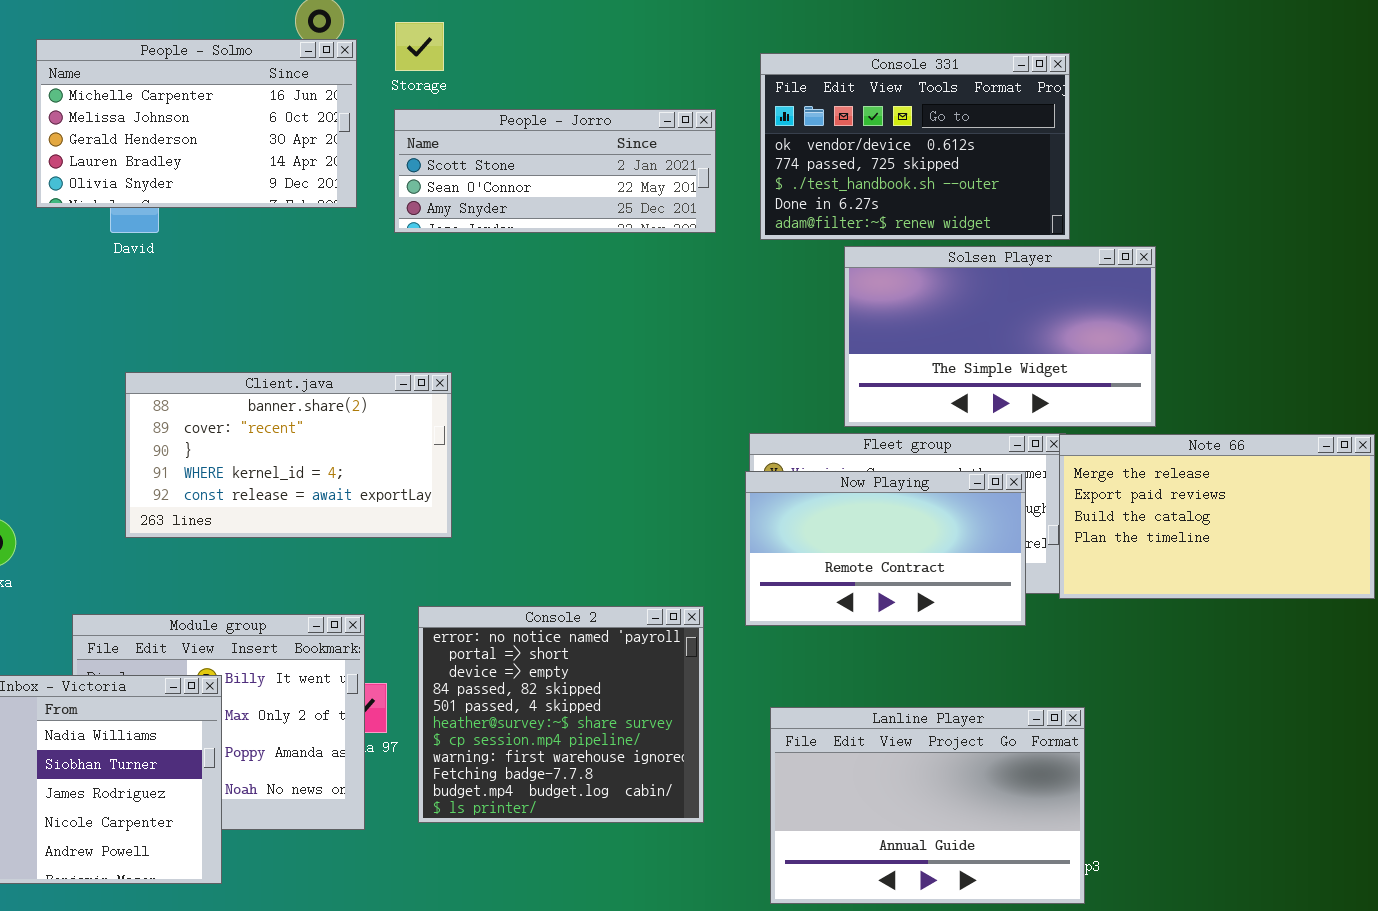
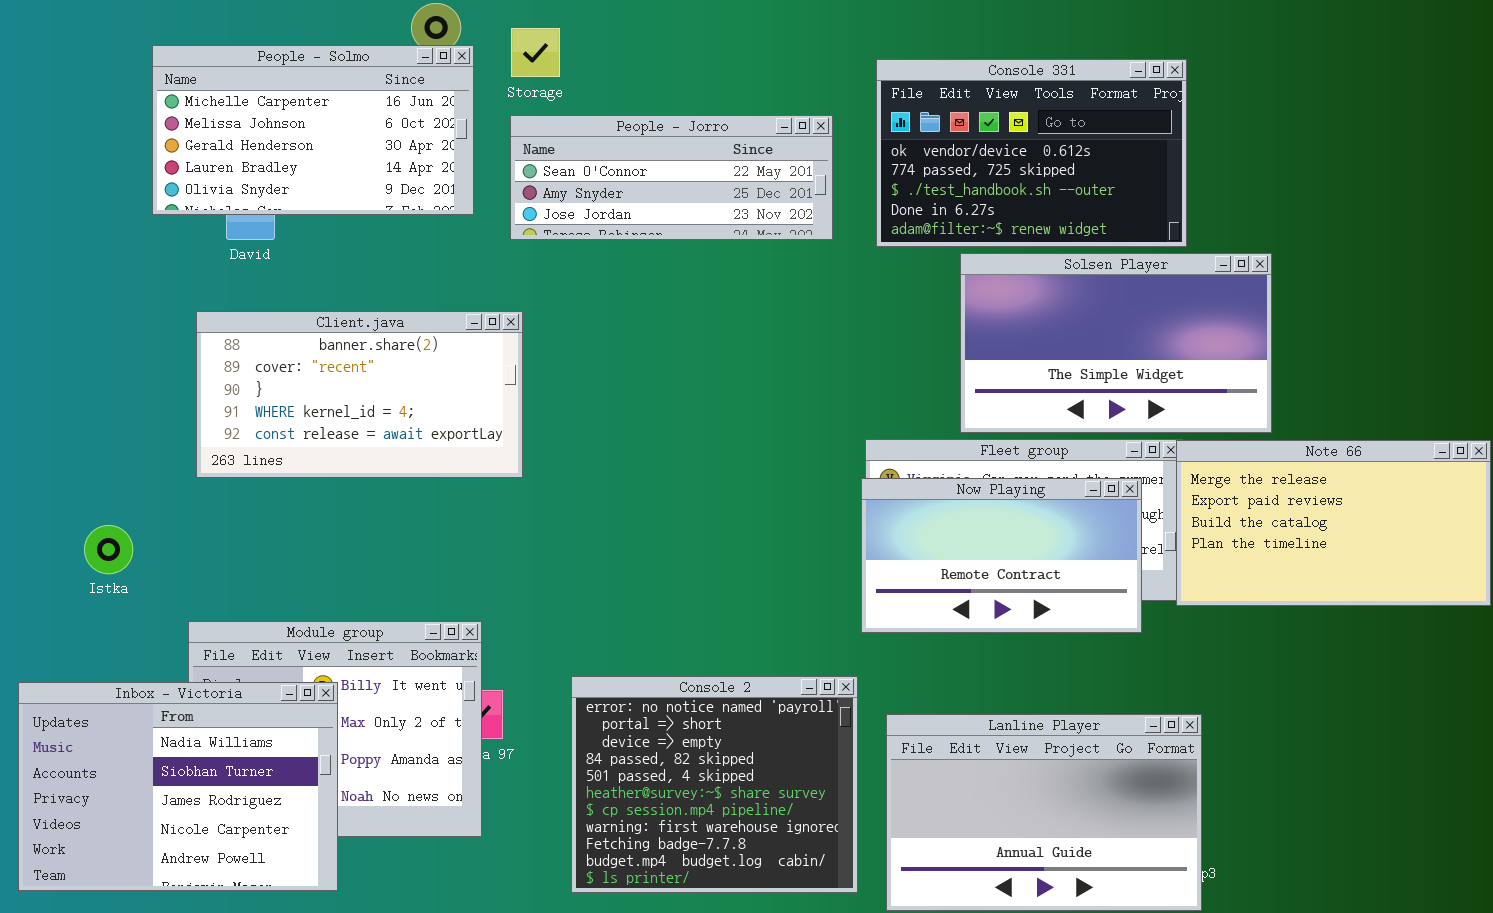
People - Jorro: [394,109,716,233] -> [510,115,833,240], scrolled down 1 row
Client.java: [125,372,452,538] -> [196,311,523,478], moved
Console 2: [418,606,704,823] -> [571,676,858,893], moved

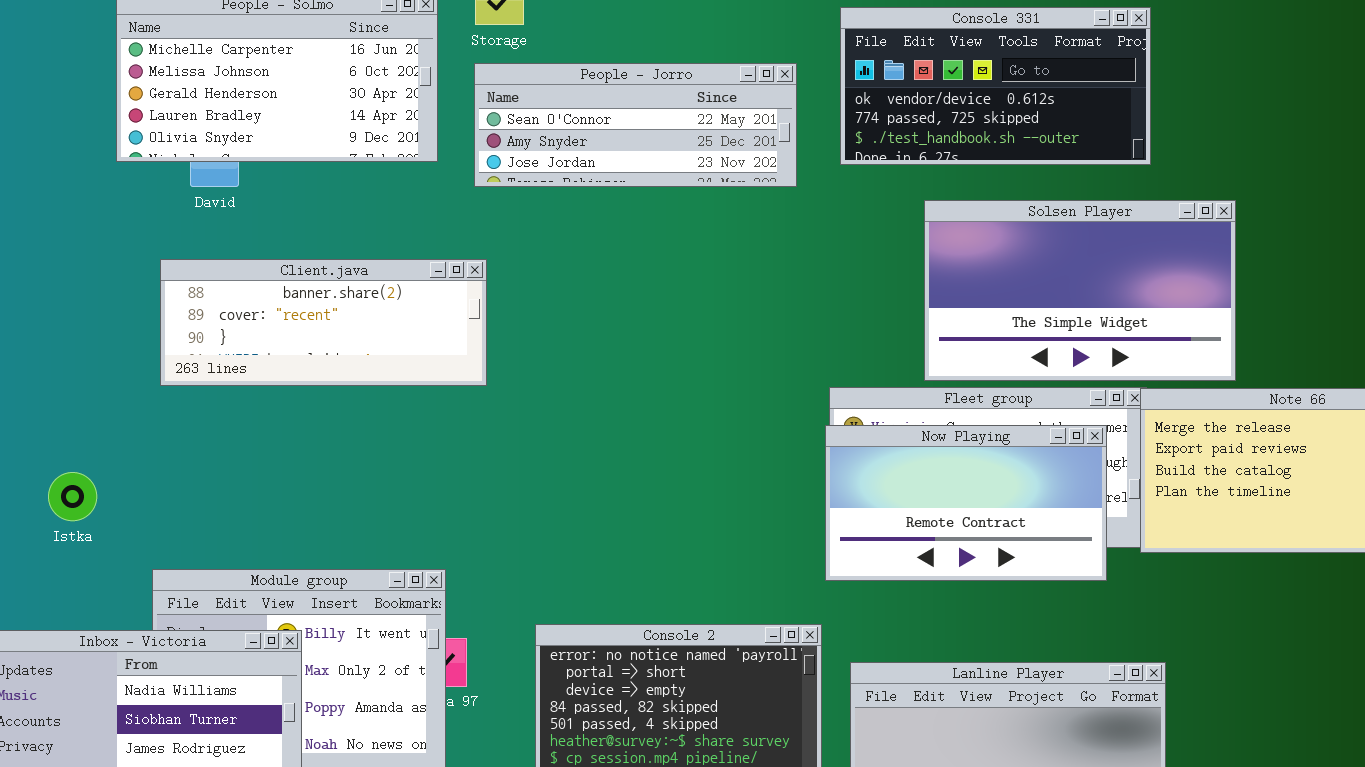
Console 331: [876,59,1187,247] -> [840,7,1151,165], resized
Client.java: [196,311,523,478] -> [160,259,487,386], resized

